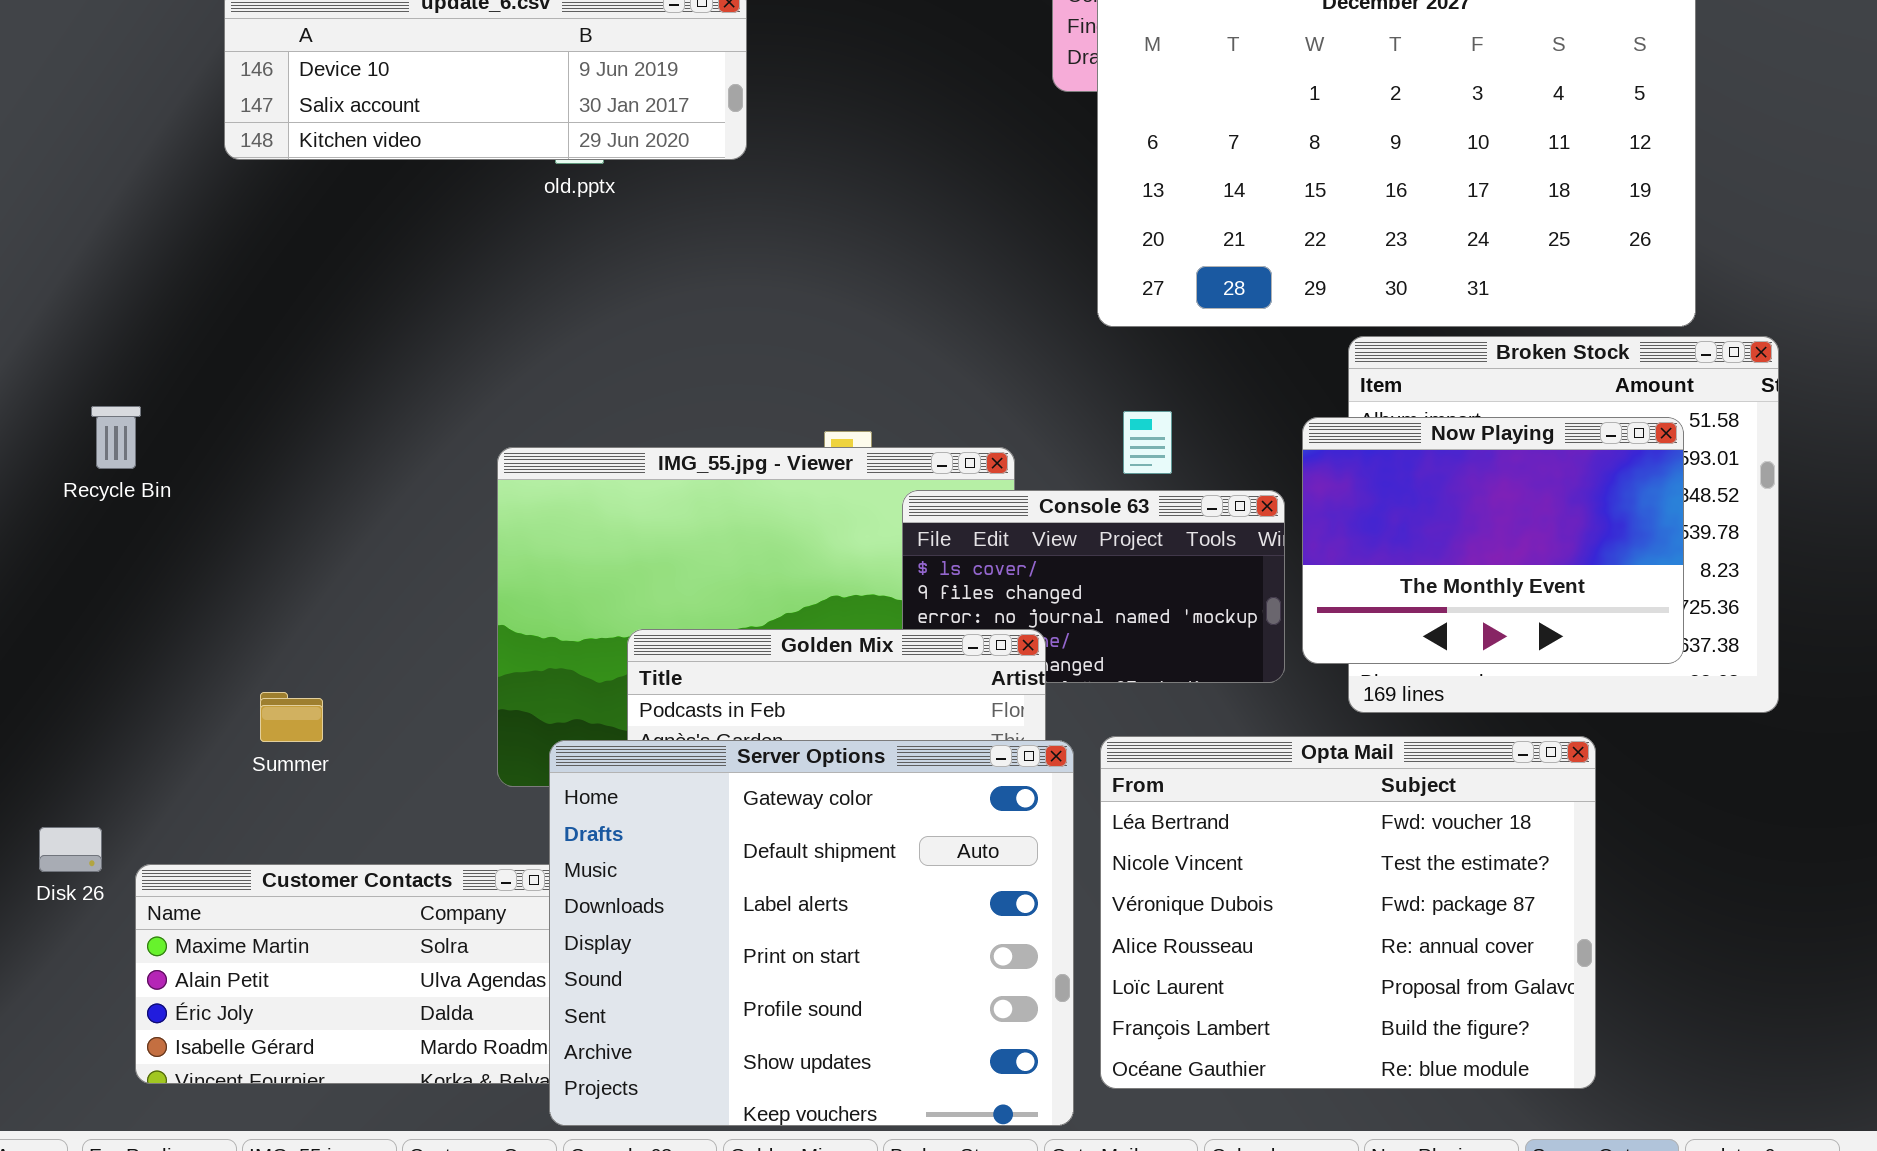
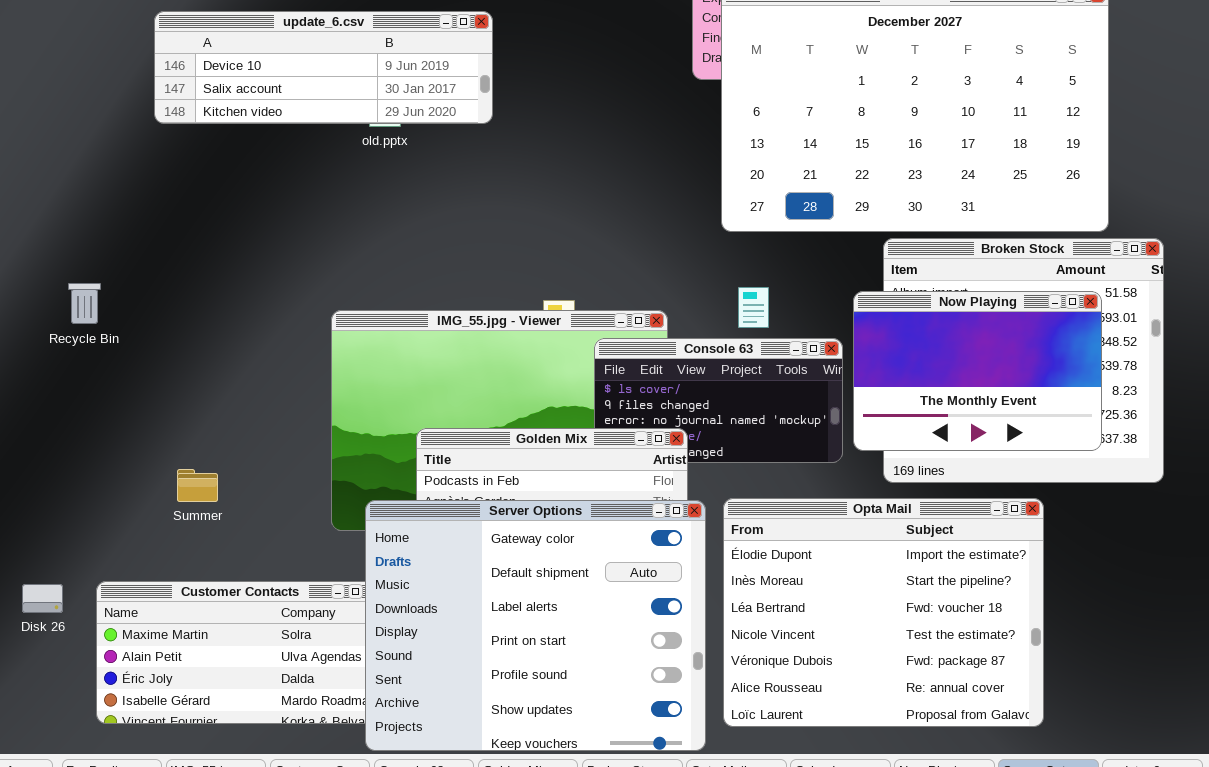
Opta Mail: [1100,736,1596,1089] -> [723,498,1044,727], scrolled up 2 rows
Disk 26: [39,827,102,872] -> [22,584,63,613], moved

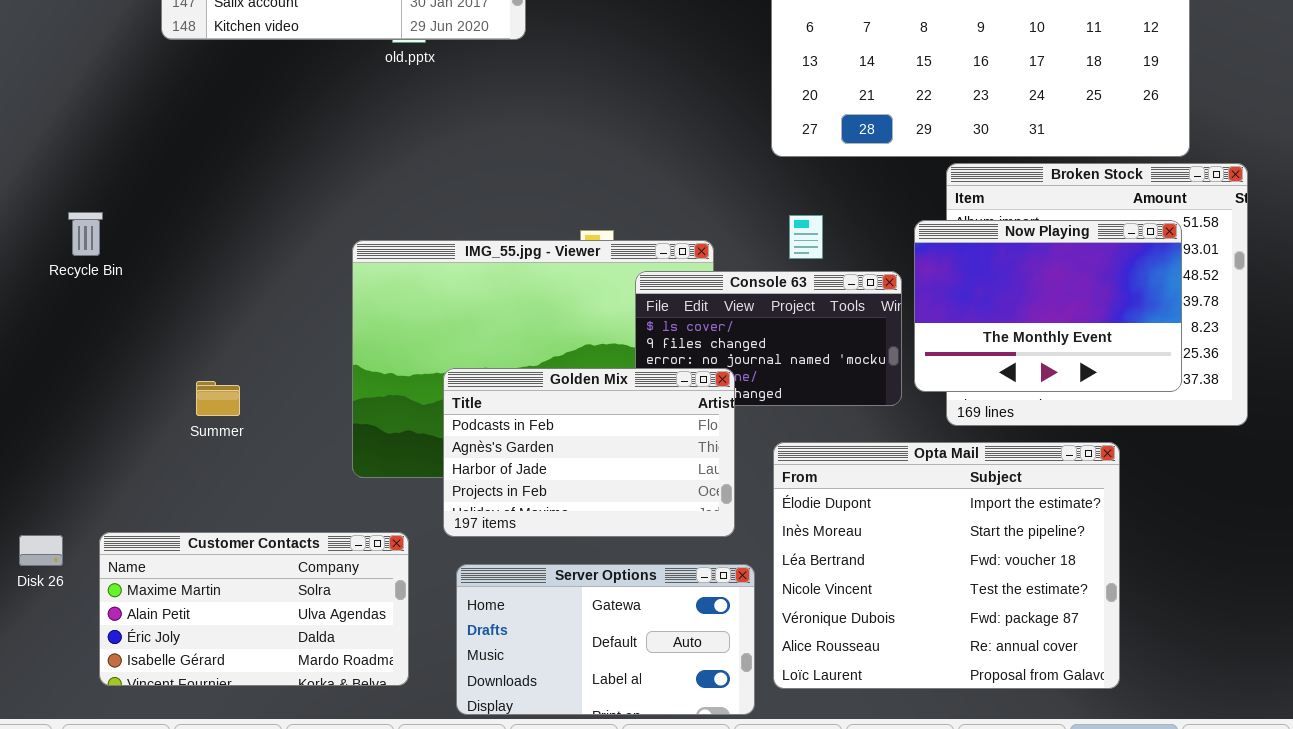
Summer: [177,469,218,502] -> [196,381,240,416], moved
Server Options: [365,500,706,751] -> [456,564,755,715], resized

